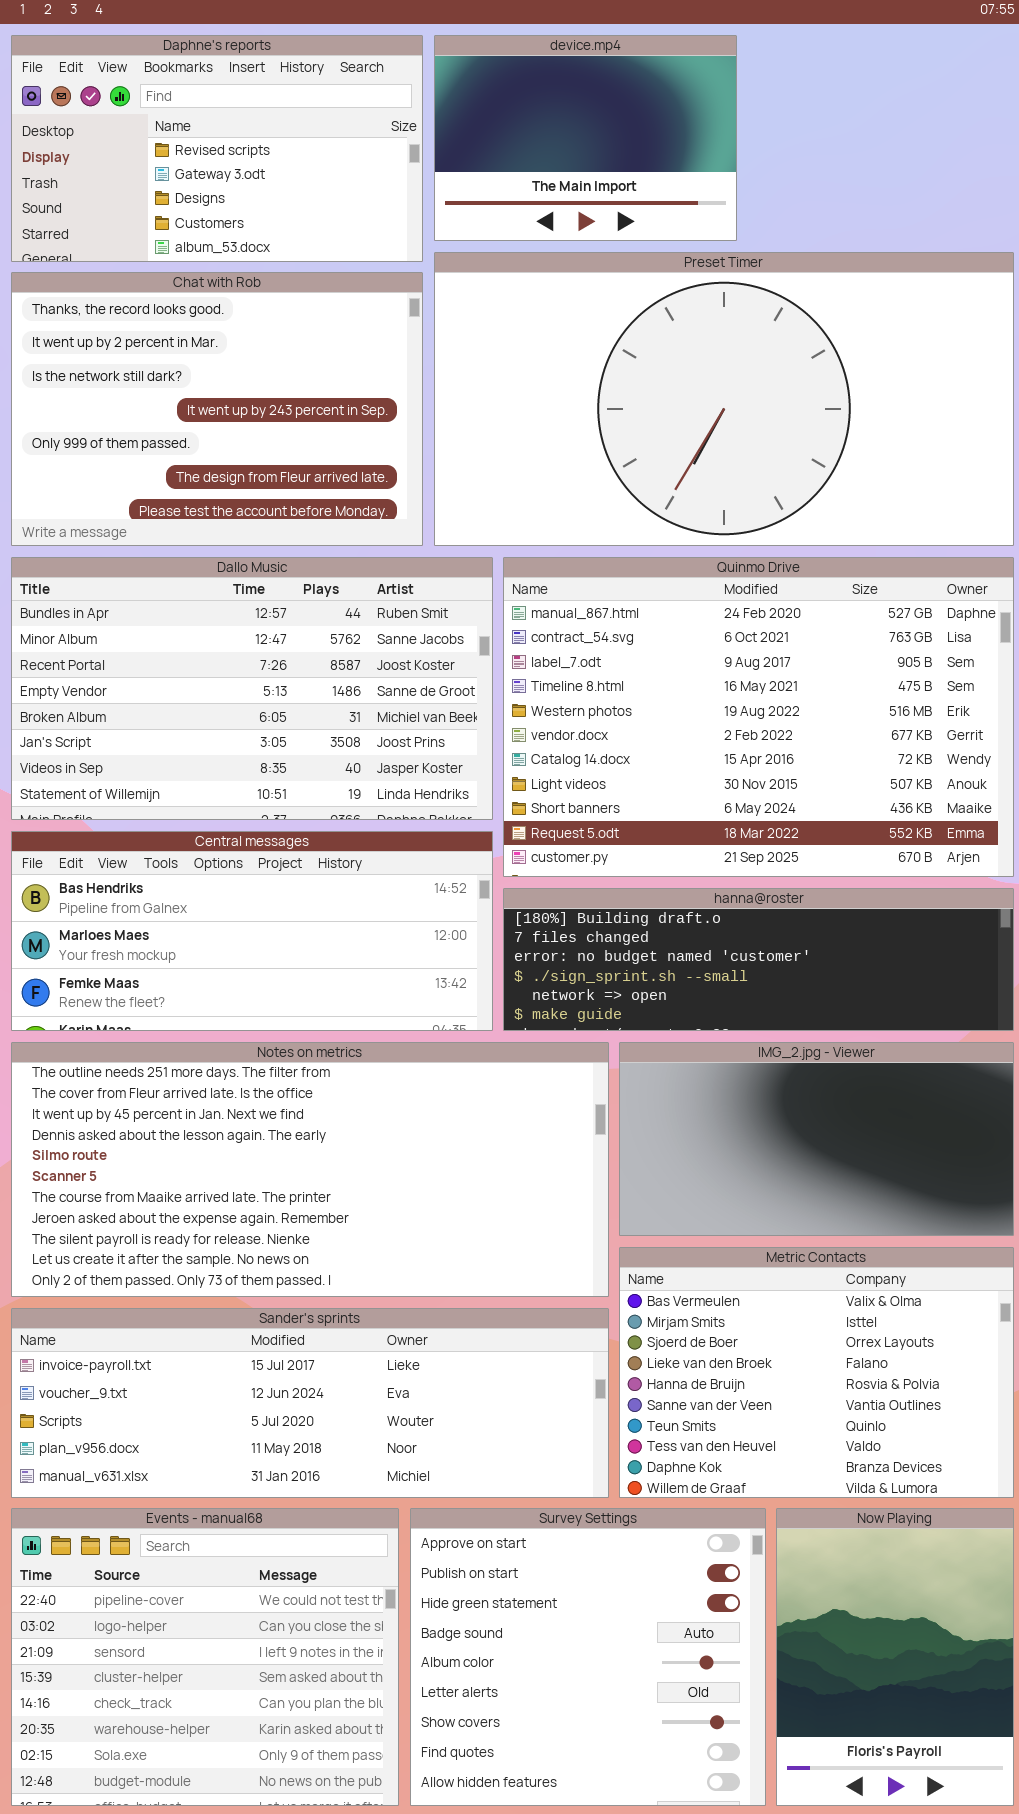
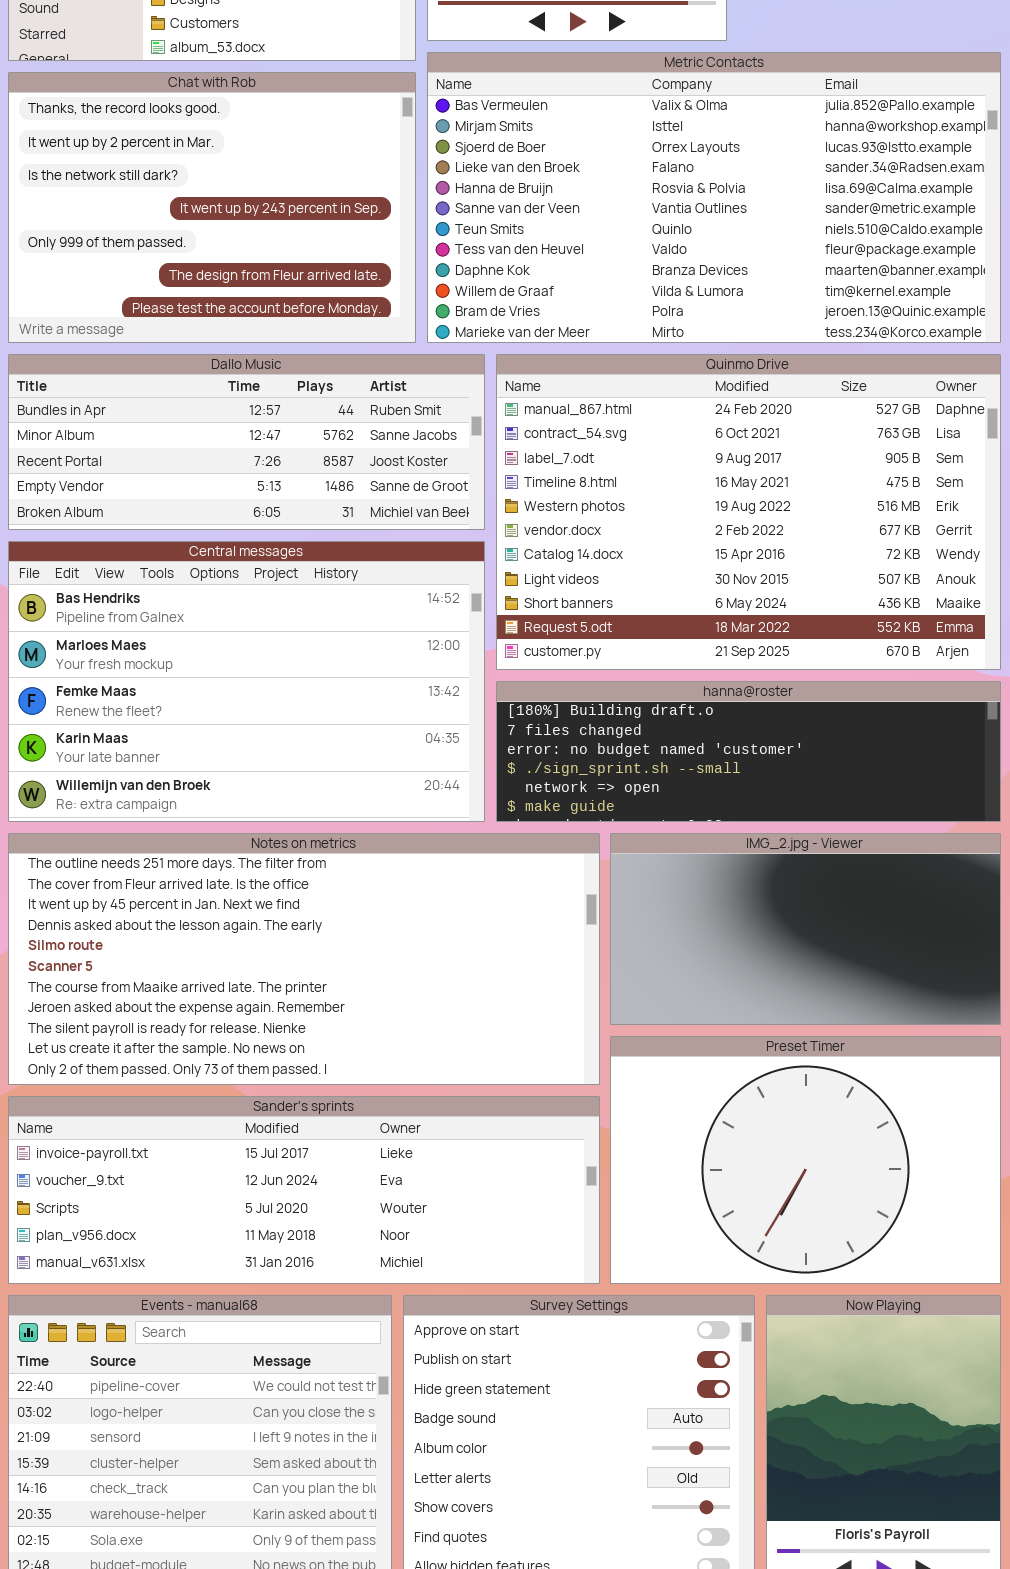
Preset Timer: [434,252,1014,546] -> [610,1036,1001,1284], moved, resized
Dallo Music: [11,557,493,820] -> [8,354,485,530], resized
Central messages: [11,831,493,1031] -> [8,541,485,822], resized
Metric Contacts: [619,1247,1014,1498] -> [427,52,1001,343], moved, resized

